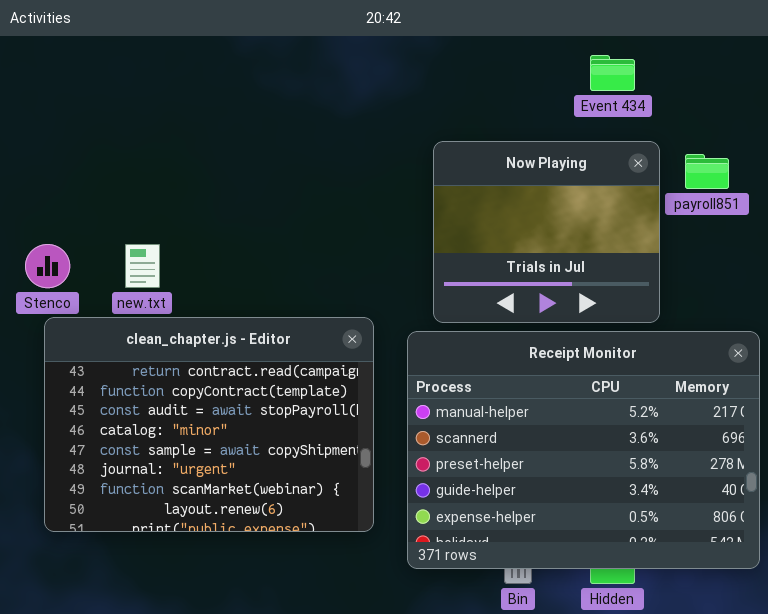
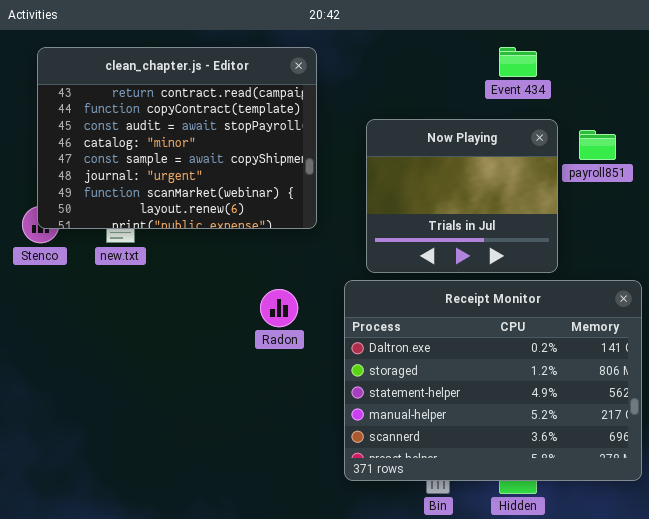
clean_chapter.js - Editor: [44,317,374,532] -> [37,47,317,229], moved
Receipt Monitor: [407,331,760,569] -> [344,280,642,481], scrolled up 3 rows

